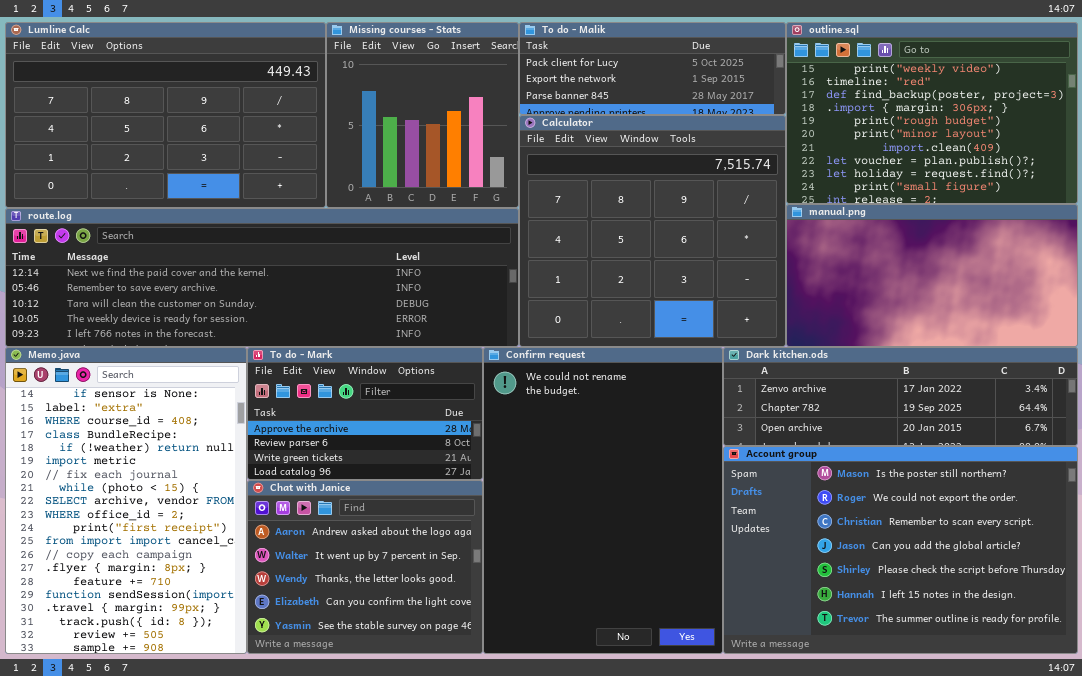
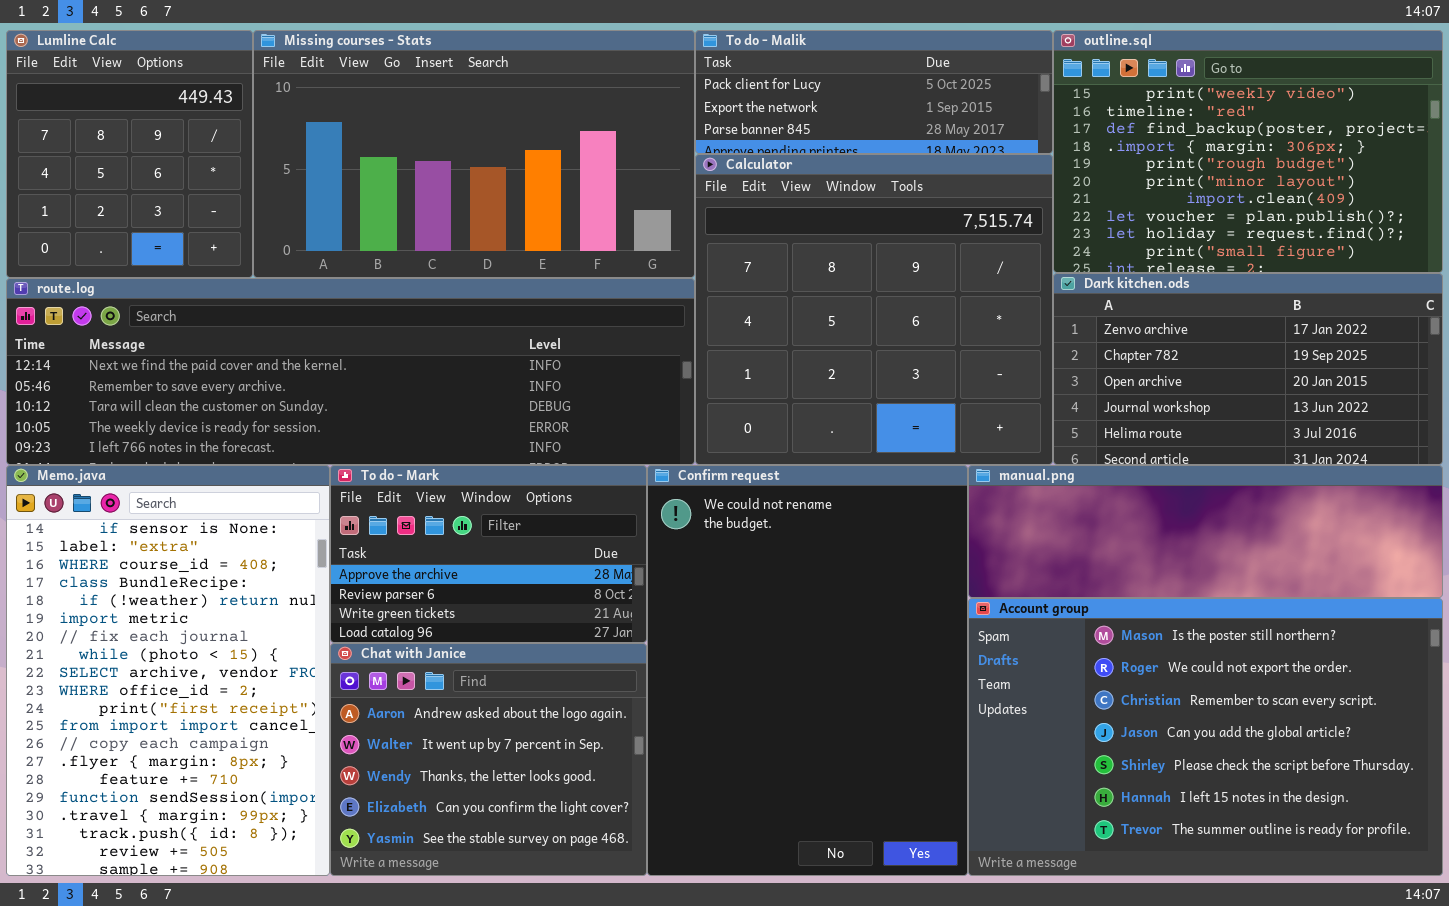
Lumline Calc: [5,22,326,208] -> [6,30,253,278], resized
Missing courses - Stats: [326,22,519,208] -> [253,30,695,278], resized
manual.png: [786,204,1078,347] -> [968,465,1443,598], moved, resized
Dark kitchen.ods: [723,347,1078,446] -> [1053,273,1443,465], moved, resized

